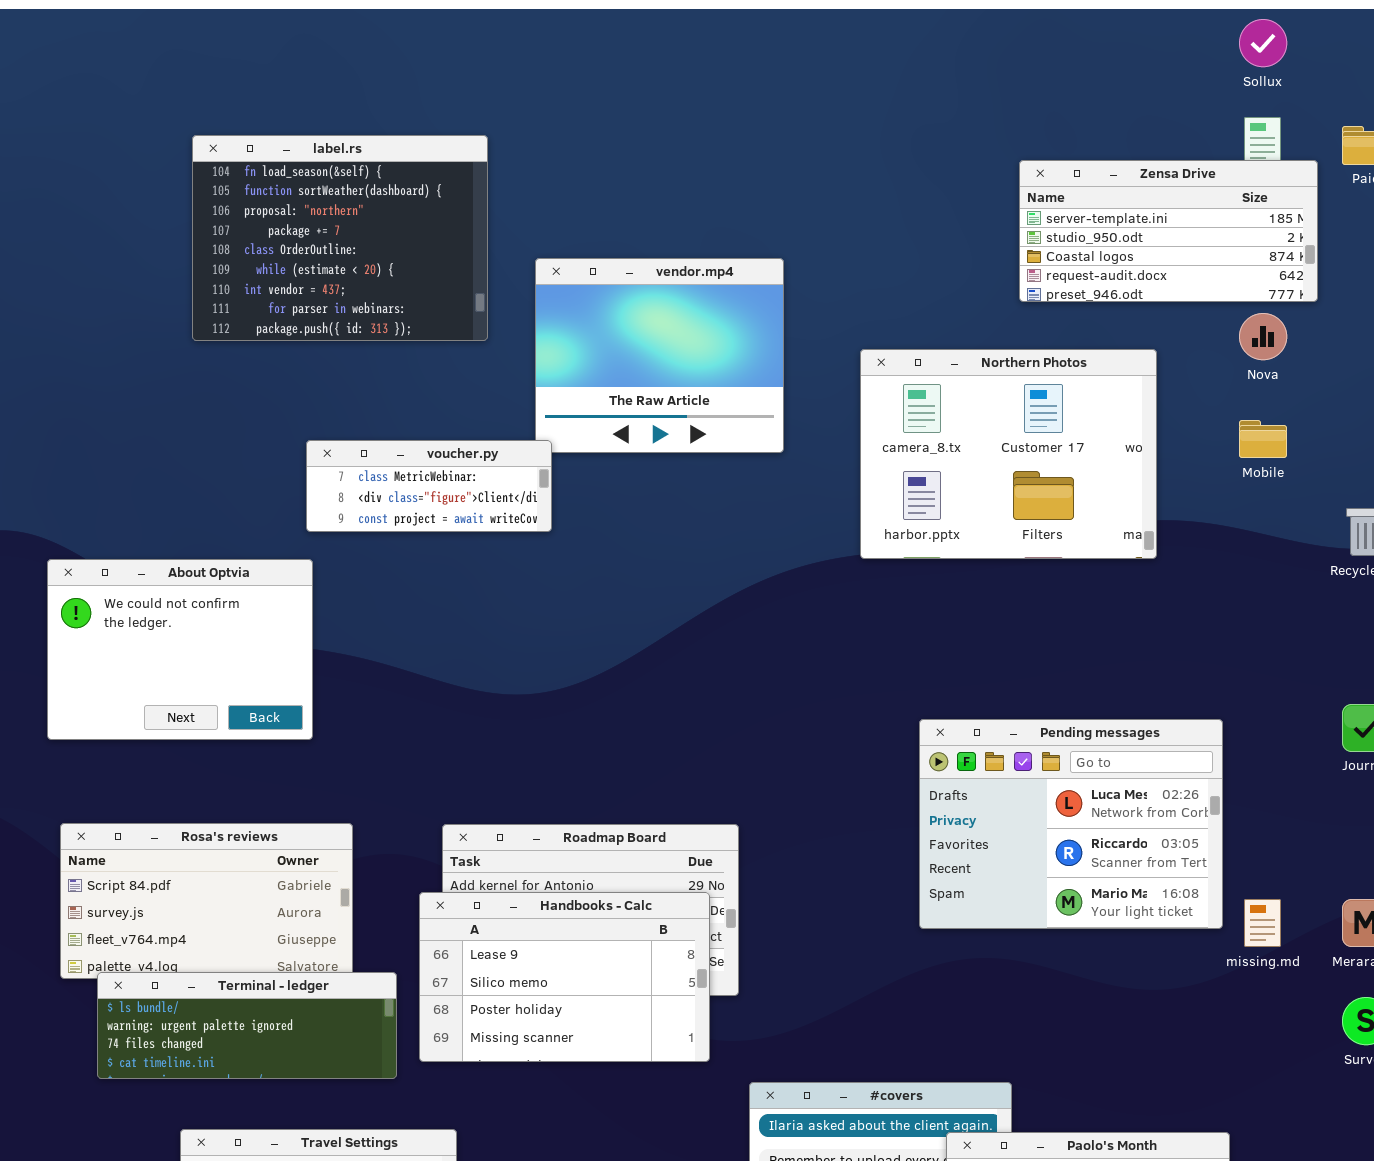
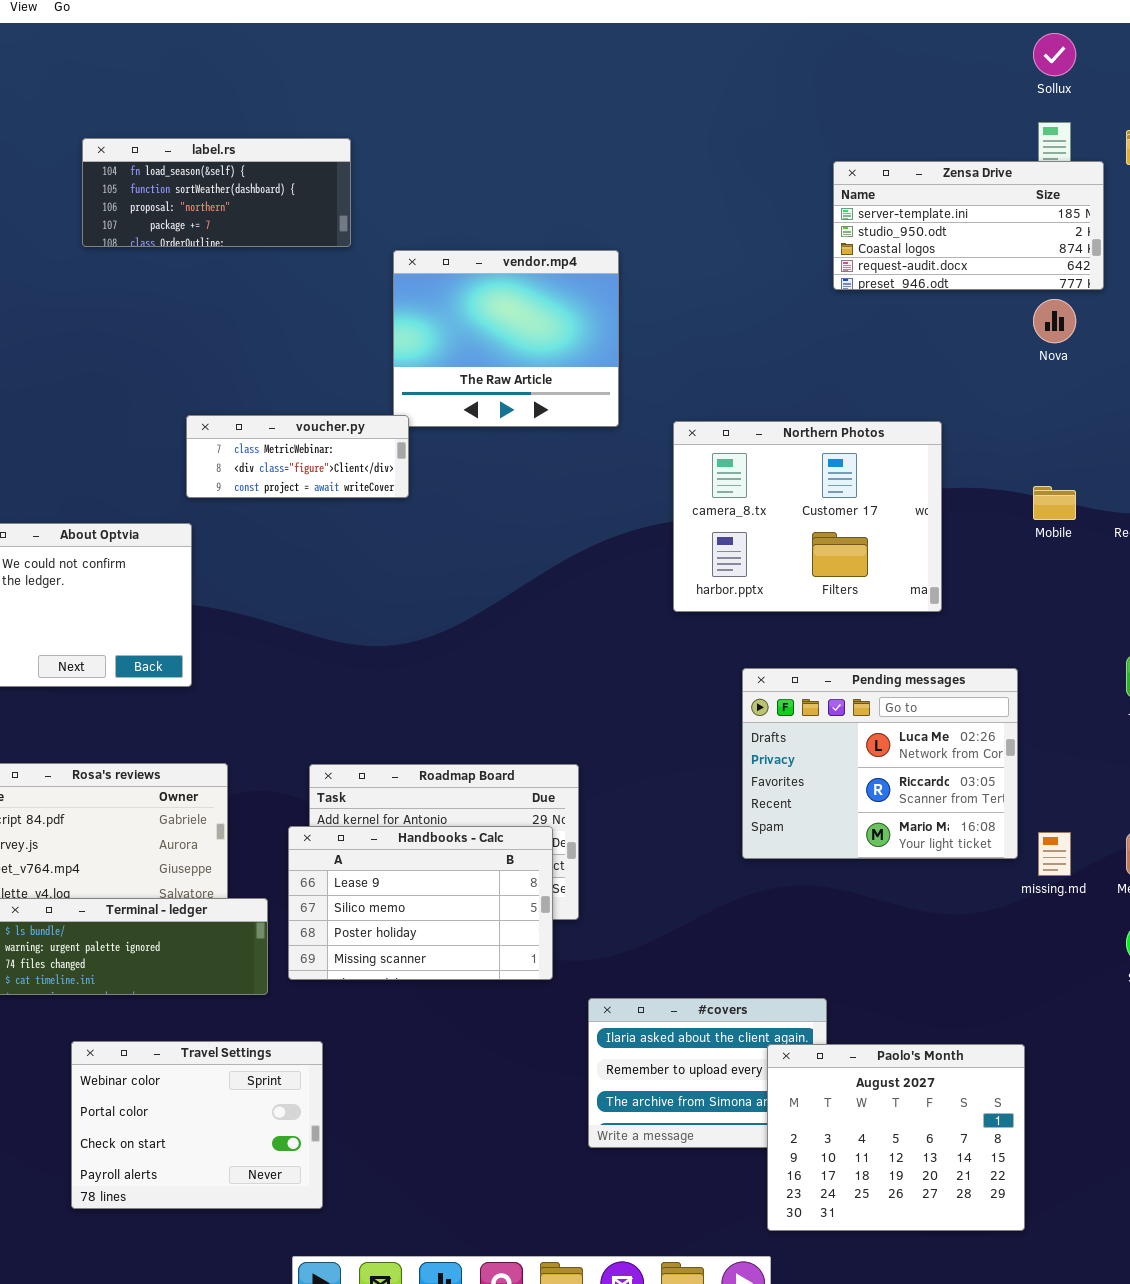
label.rs: [192,135,488,341] -> [82,138,351,247], resized
Northern Photos: [860,349,1157,559] -> [673,421,942,612], moved
Mobile: [1239,420,1287,458] -> [1033,486,1076,520], moved

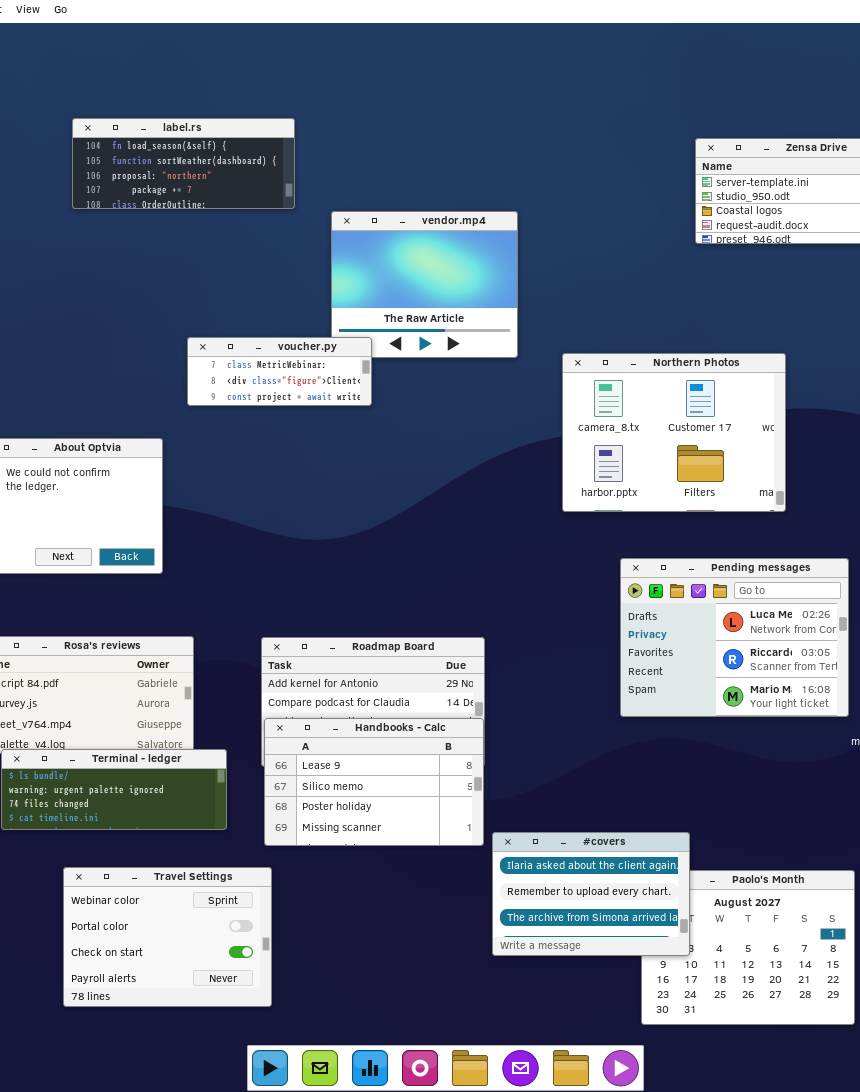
voucher.py: [186,415,409,498] -> [187,337,372,406], moved
Handbooks - Calc: [288,826,553,980] -> [264,718,484,846], moved
#covers: [588,998,827,1148] -> [492,832,690,956], raised

